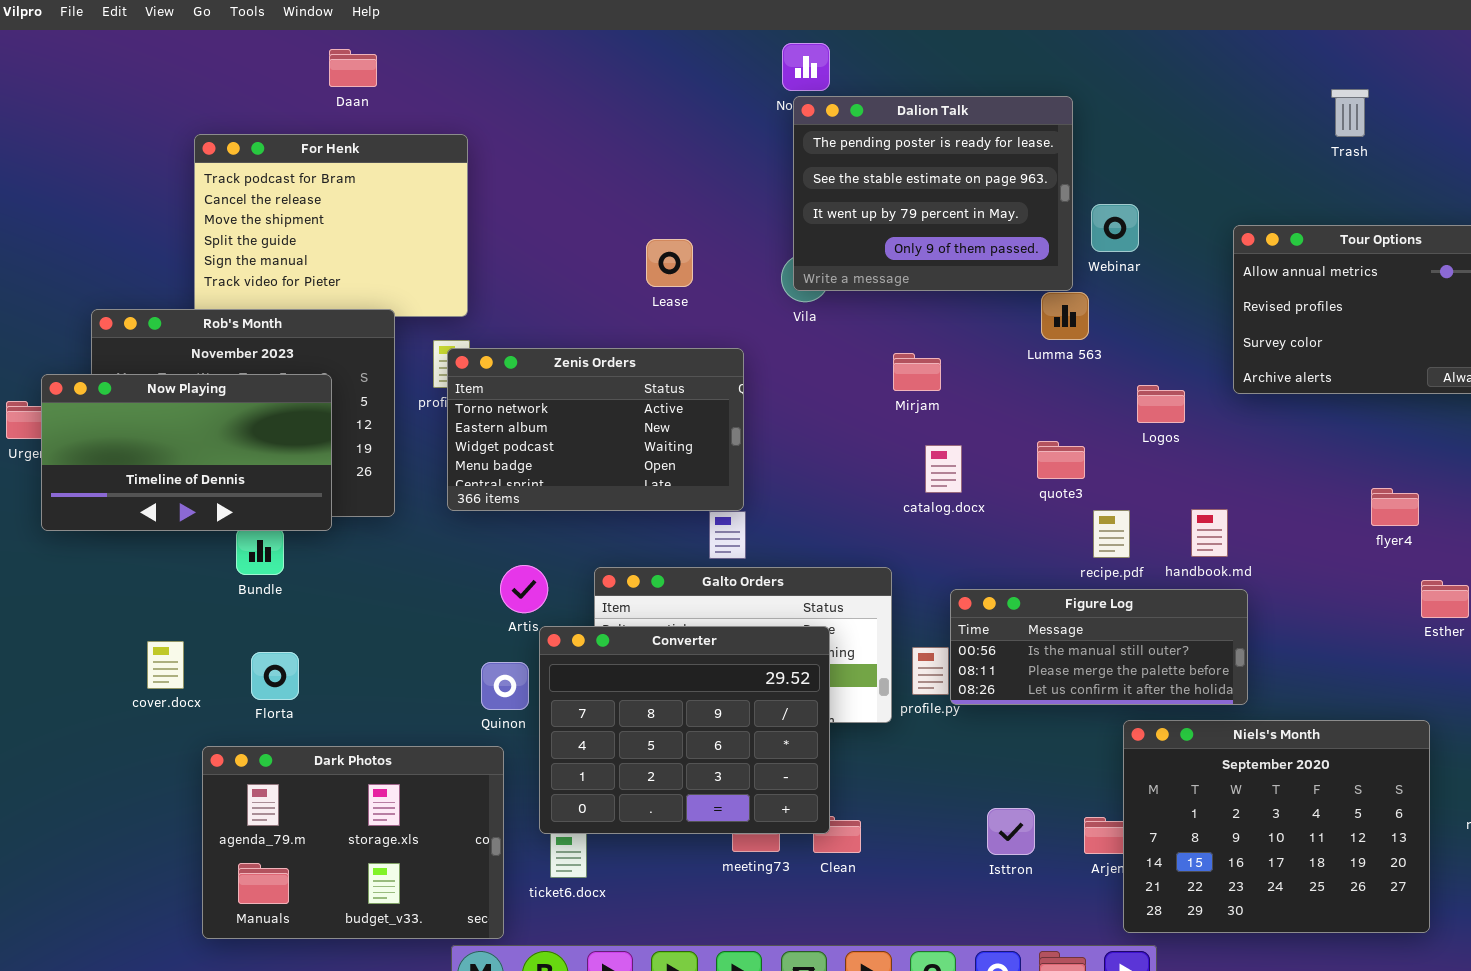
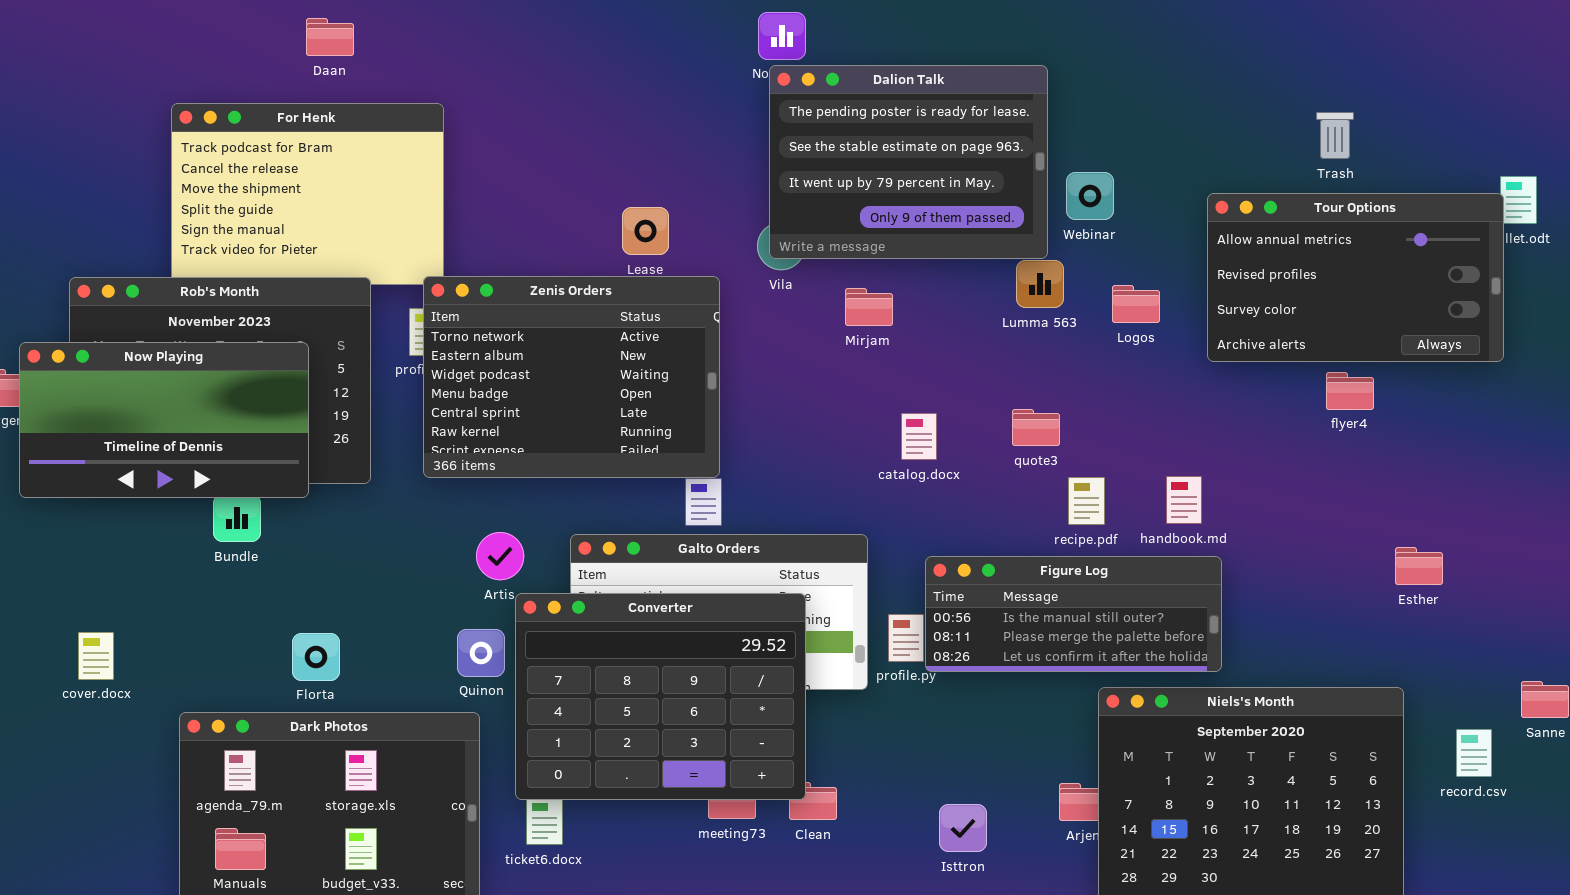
Trash: [1331,89,1369,137] -> [1316,112,1354,159], moved
Zenis Orders: [447,348,744,511] -> [423,276,720,478], resized
Mirjam: [893,353,941,391] -> [845,288,893,326], moved
Logos: [1137,385,1185,423] -> [1112,285,1160,323], moved
flyer4: [1371,488,1419,526] -> [1326,372,1374,410], moved
cover.docx: [147,641,184,689] -> [78,632,114,680], moved
Florta: [251,652,299,700] -> [292,633,340,681], moved
Isttron: [987,808,1035,855] -> [939,804,987,852], moved

